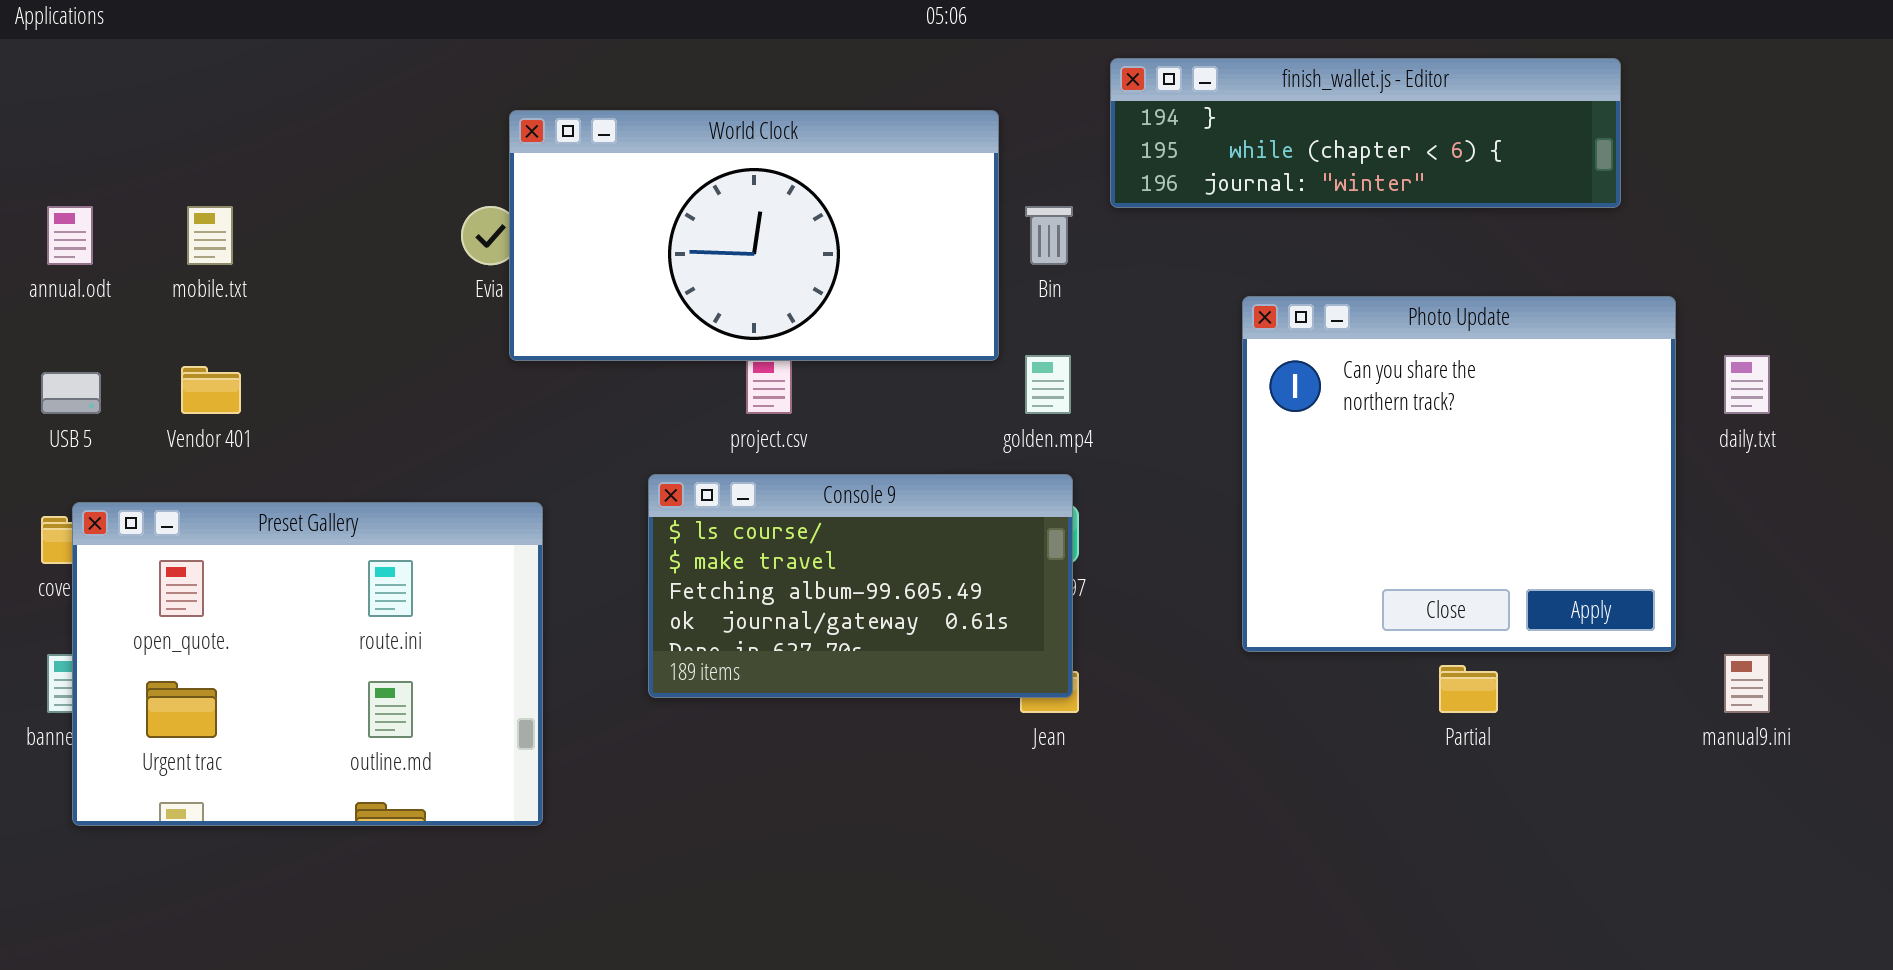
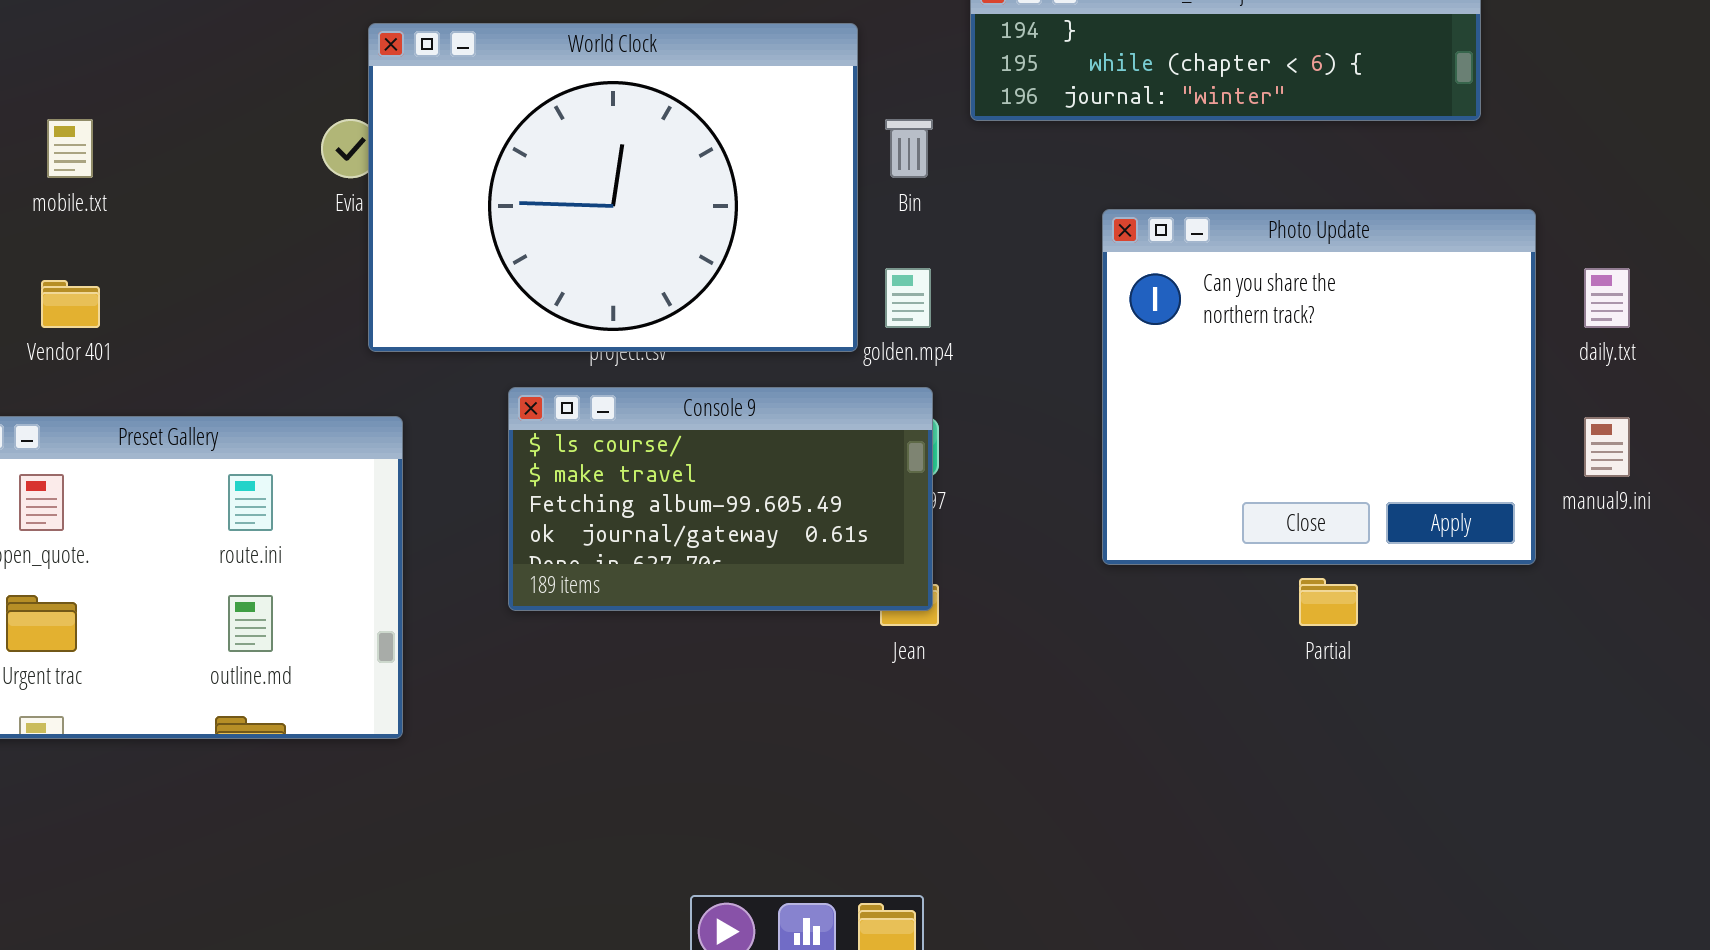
World Clock: [509,110,999,361] -> [368,23,858,352], resized
manual9.ini: [1724,654,1770,713] -> [1584,417,1630,477], moved

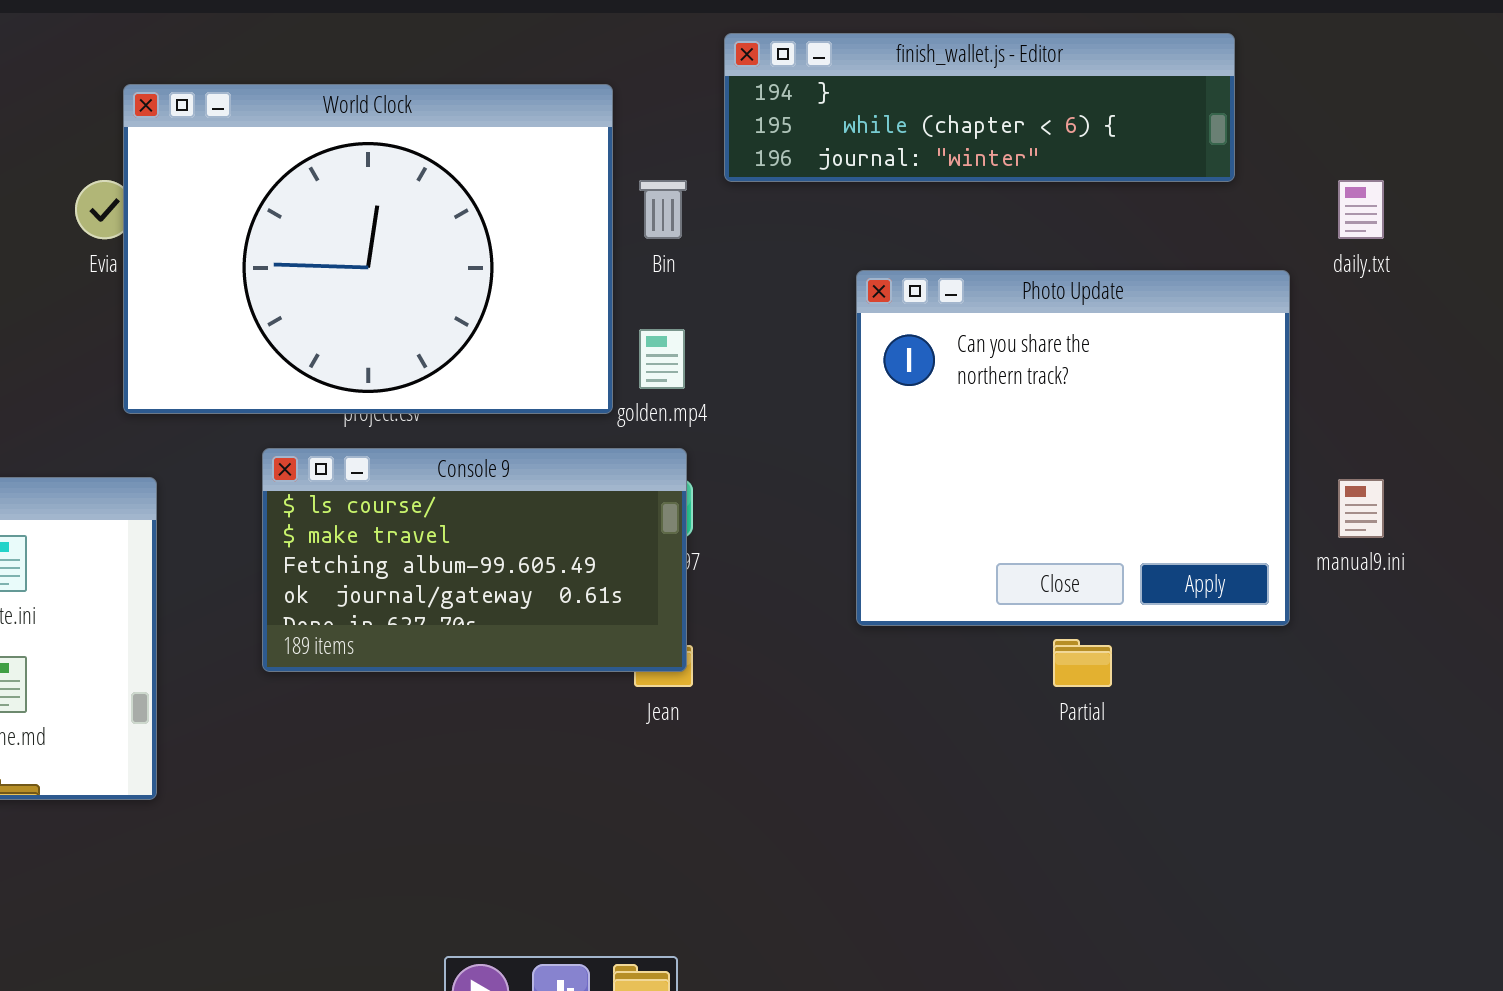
daily.txt: [1584,268,1630,328] -> [1338,180,1384,239], moved

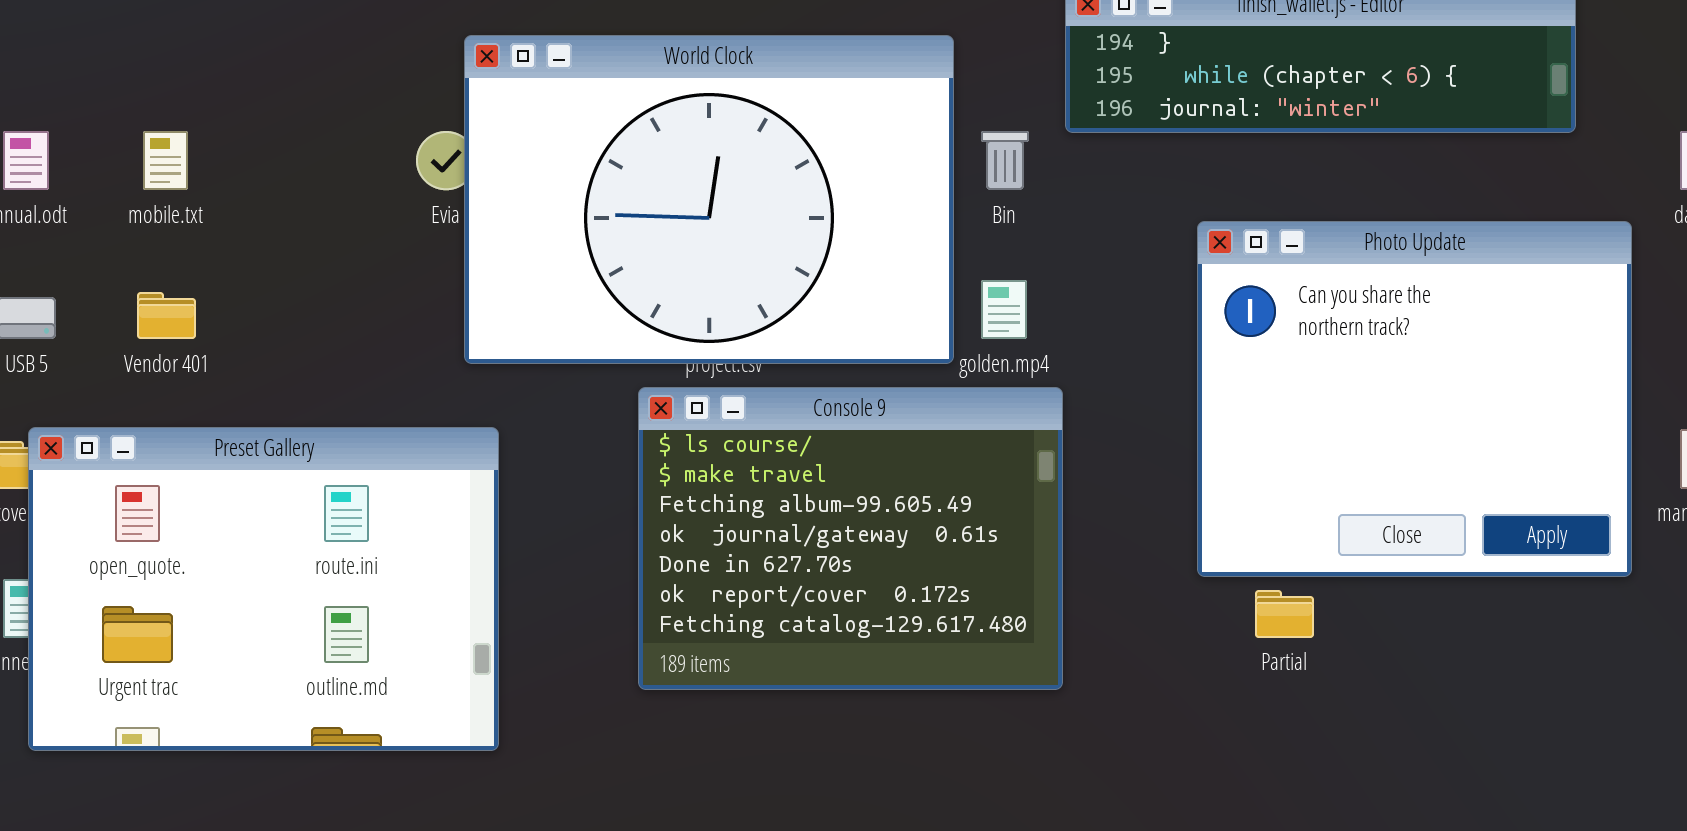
Console 9: [262,448,687,672] -> [638,387,1063,690], moved, resized
Partial: [1053,639,1112,687] -> [1255,590,1314,638], moved

